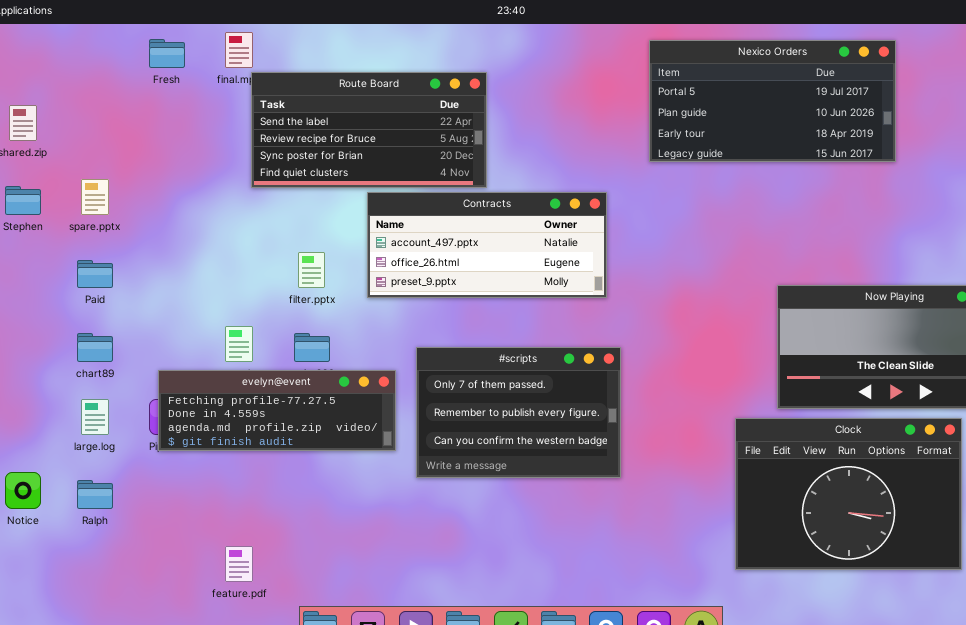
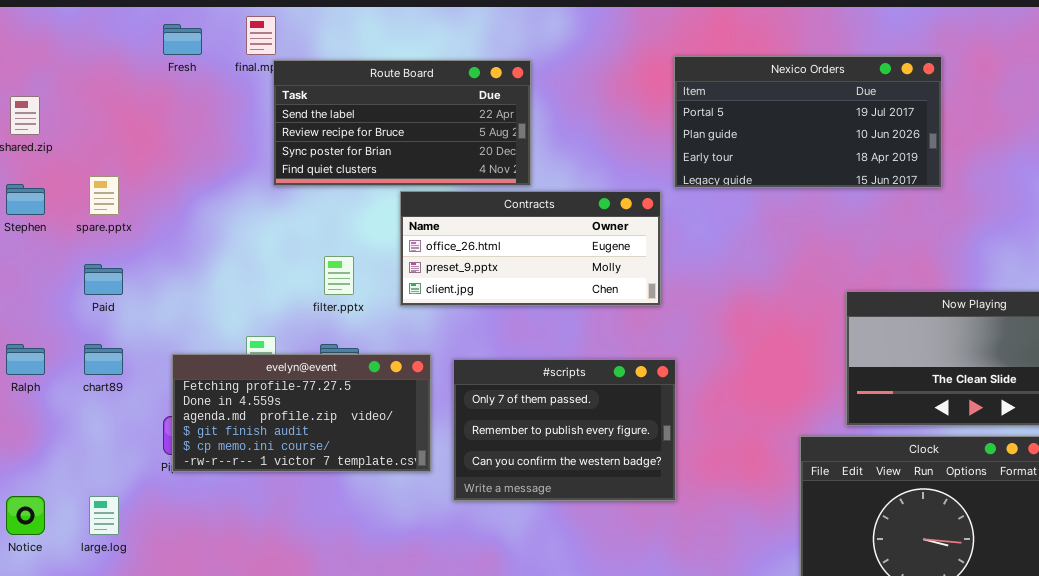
Nexico Orders: [649,40,896,162] -> [674,56,942,188], moved
Contracts: [367,192,607,298] -> [400,191,661,306], scrolled down 1 row
evelyn@event: [158,370,396,451] -> [172,354,431,472], resized
large.log: [81,399,109,435] -> [89,496,119,535], moved
Ralph: [77,480,113,509] -> [6,344,45,375], moved

